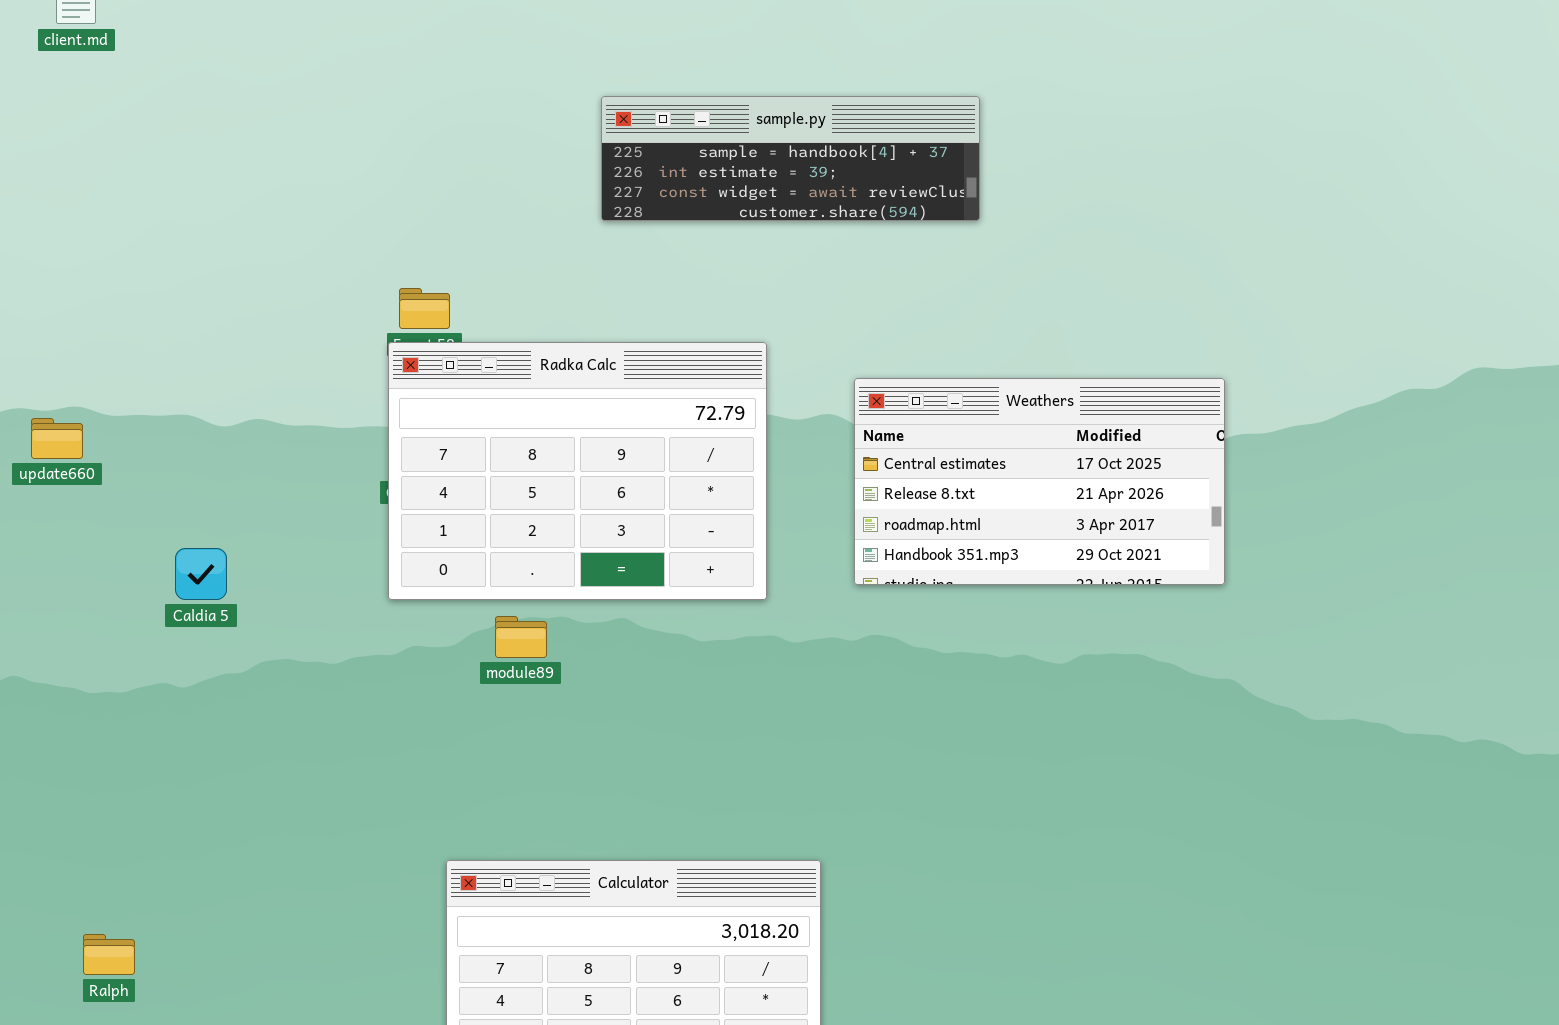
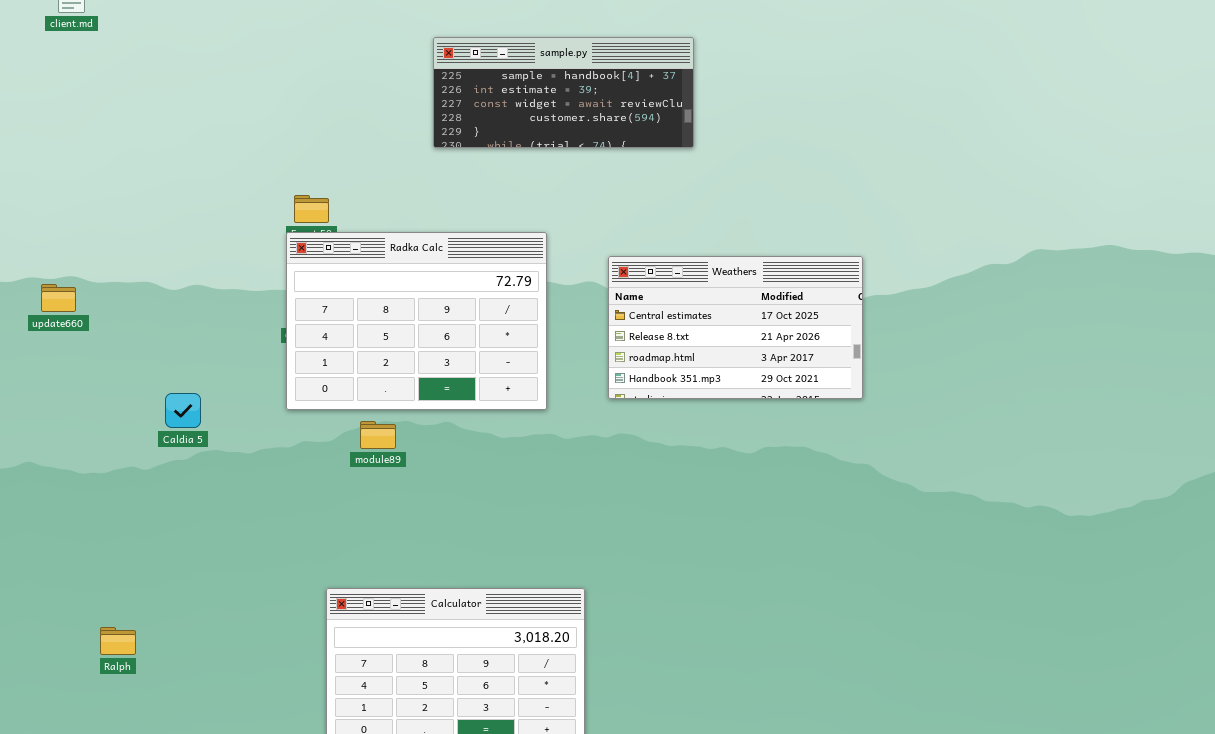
sample.py: [601,96,980,221] -> [433,37,694,148], resized
Caldia 5: [175,548,227,600] -> [165,393,201,428], moved
Ralph: [83,934,135,975] -> [100,627,136,655], moved

